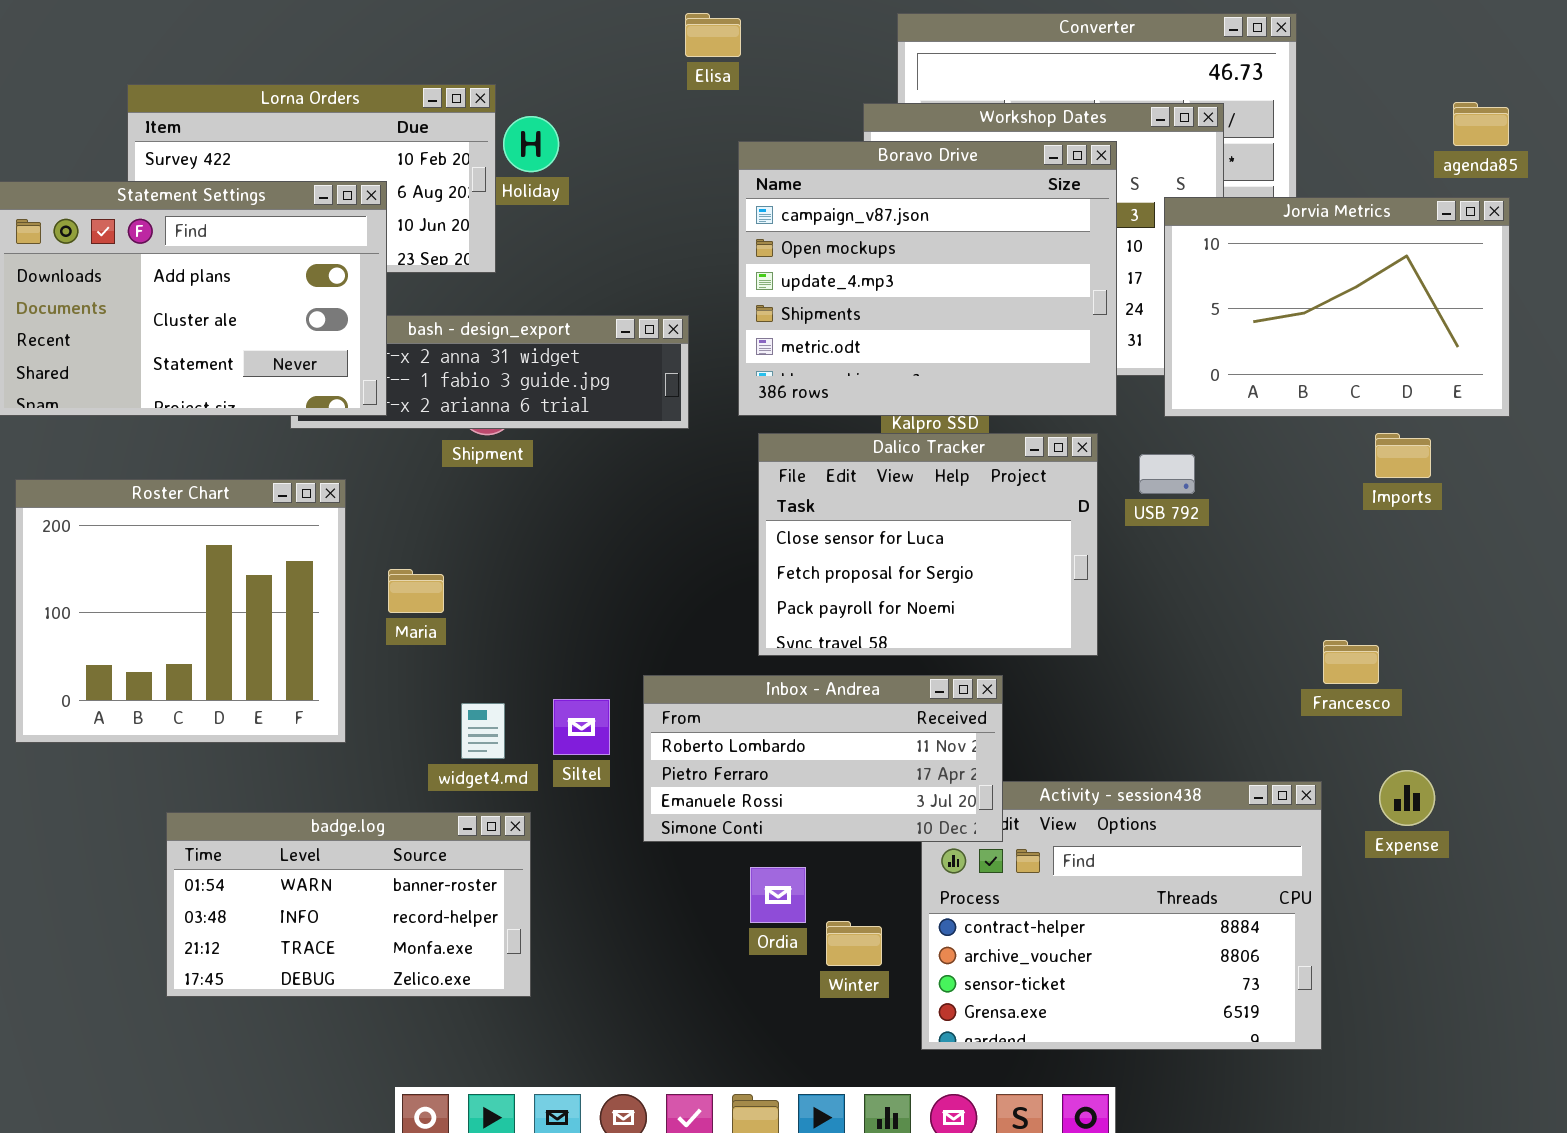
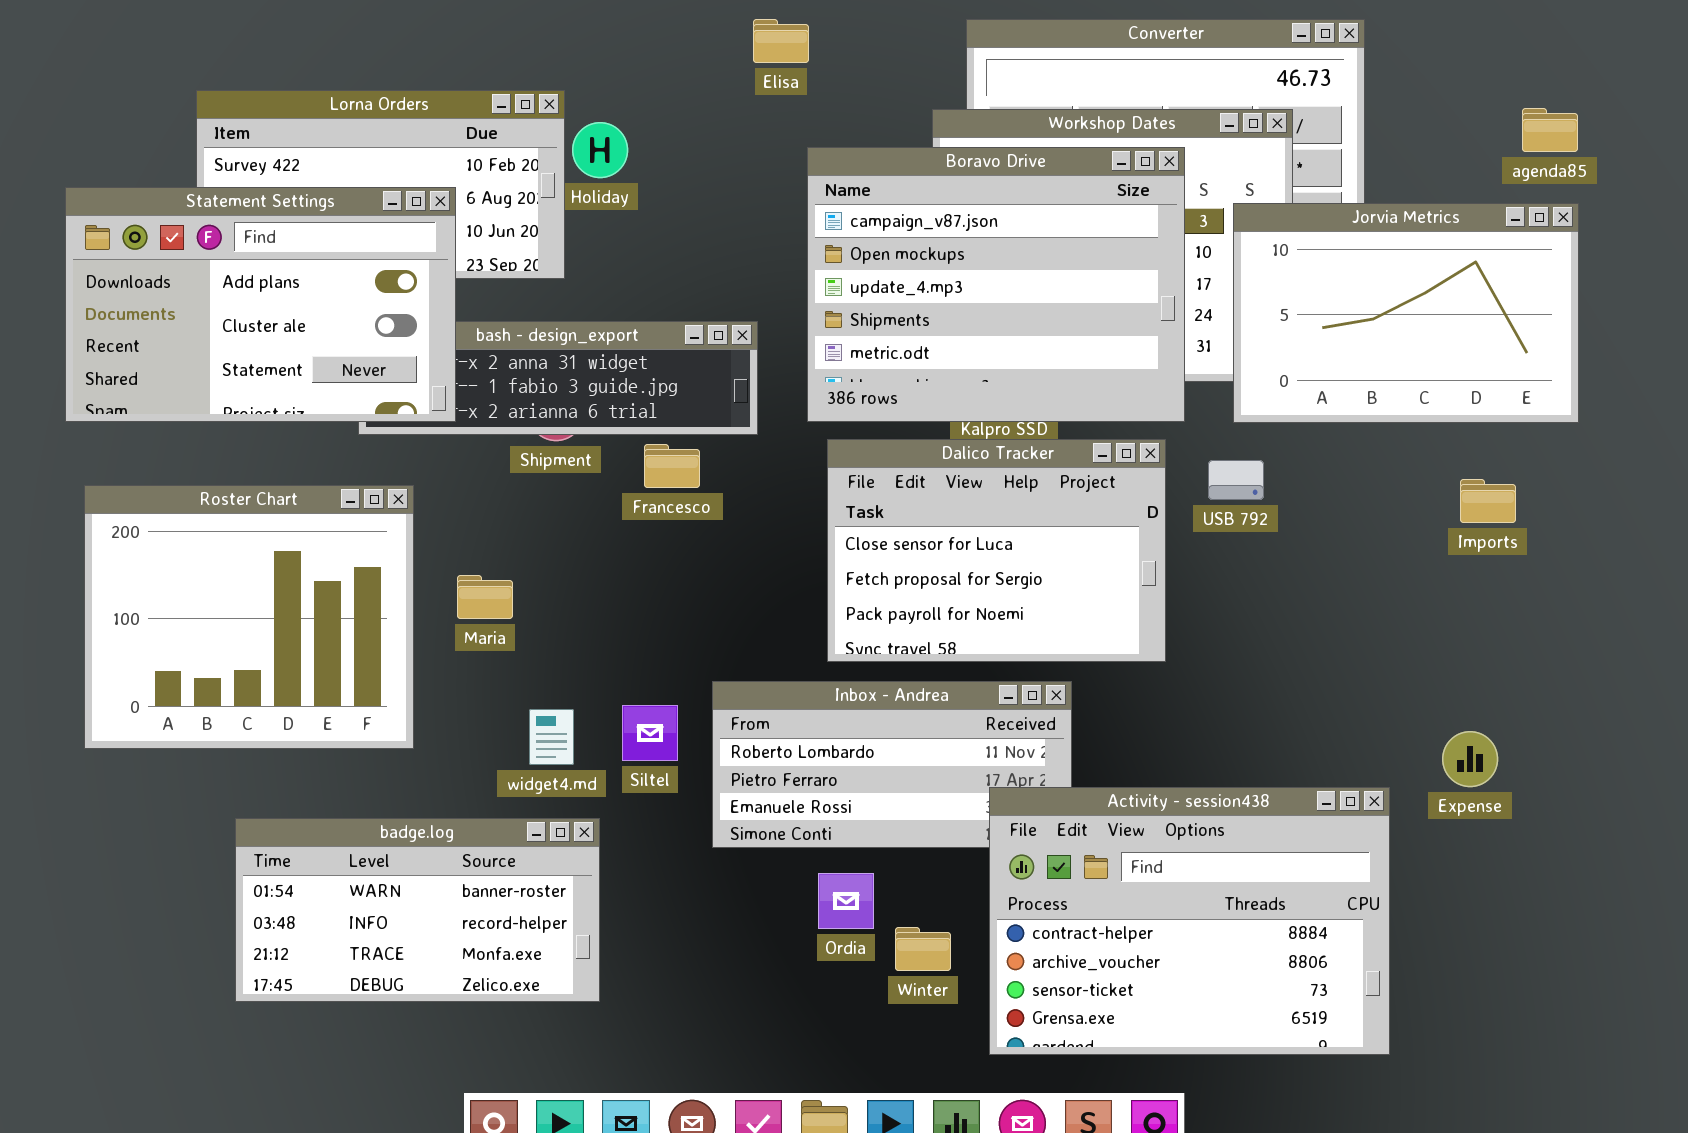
Imports: [1375,433,1431,478] -> [1460,479,1516,523], moved
Francesco: [1323,640,1379,684] -> [644,444,700,488], moved
Expense: [1379,770,1435,826] -> [1442,731,1498,787], moved
Activity - session438: [921,781,1322,1050] -> [989,787,1390,1055], raised

